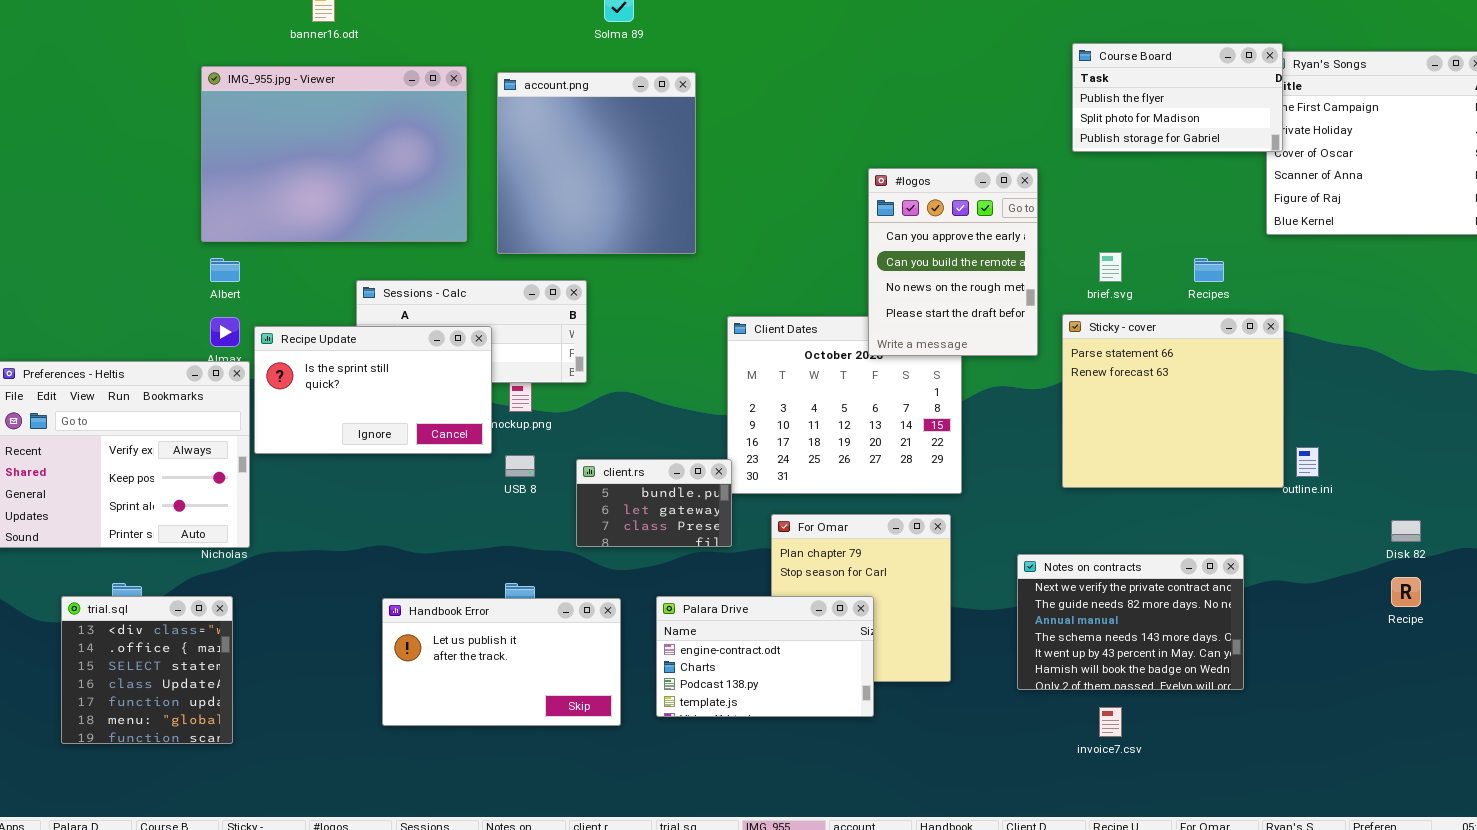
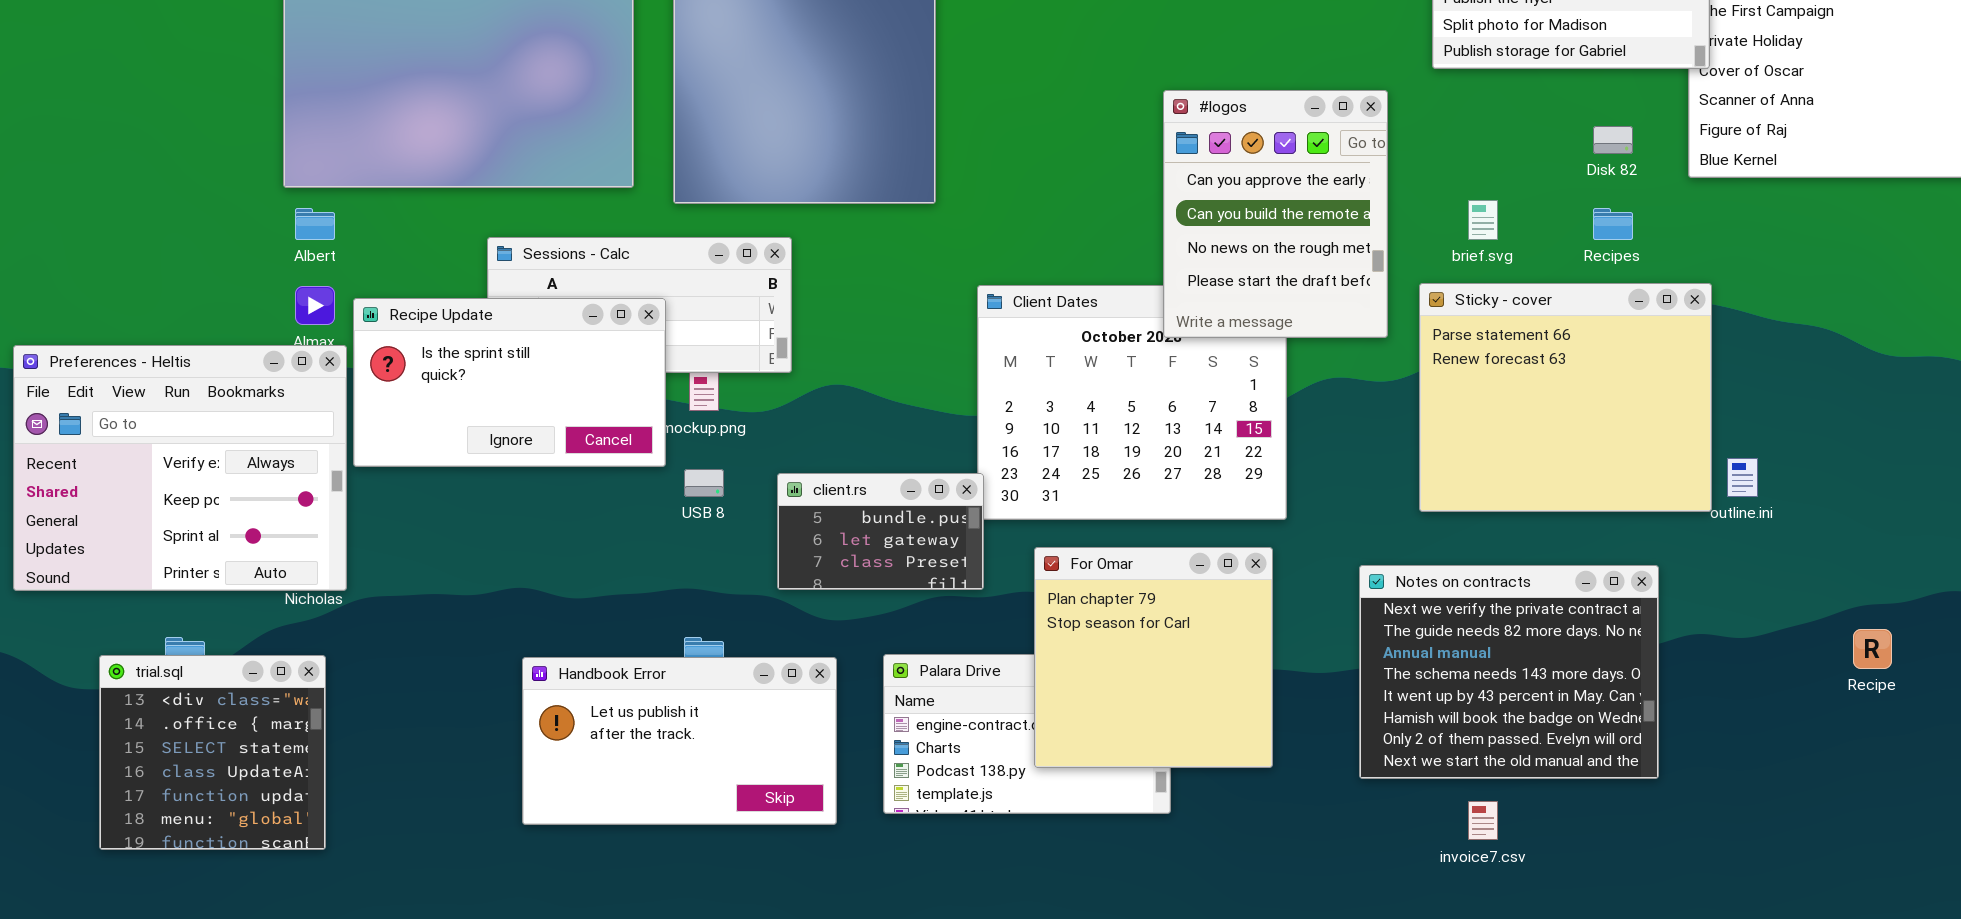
For Omar: [771,514,951,682] -> [1034,547,1273,768], raised
Disk 82: [1391,520,1421,542] -> [1593,126,1633,154], moved
Notes on contracts: [1017,554,1244,690] -> [1359,565,1659,779], resized

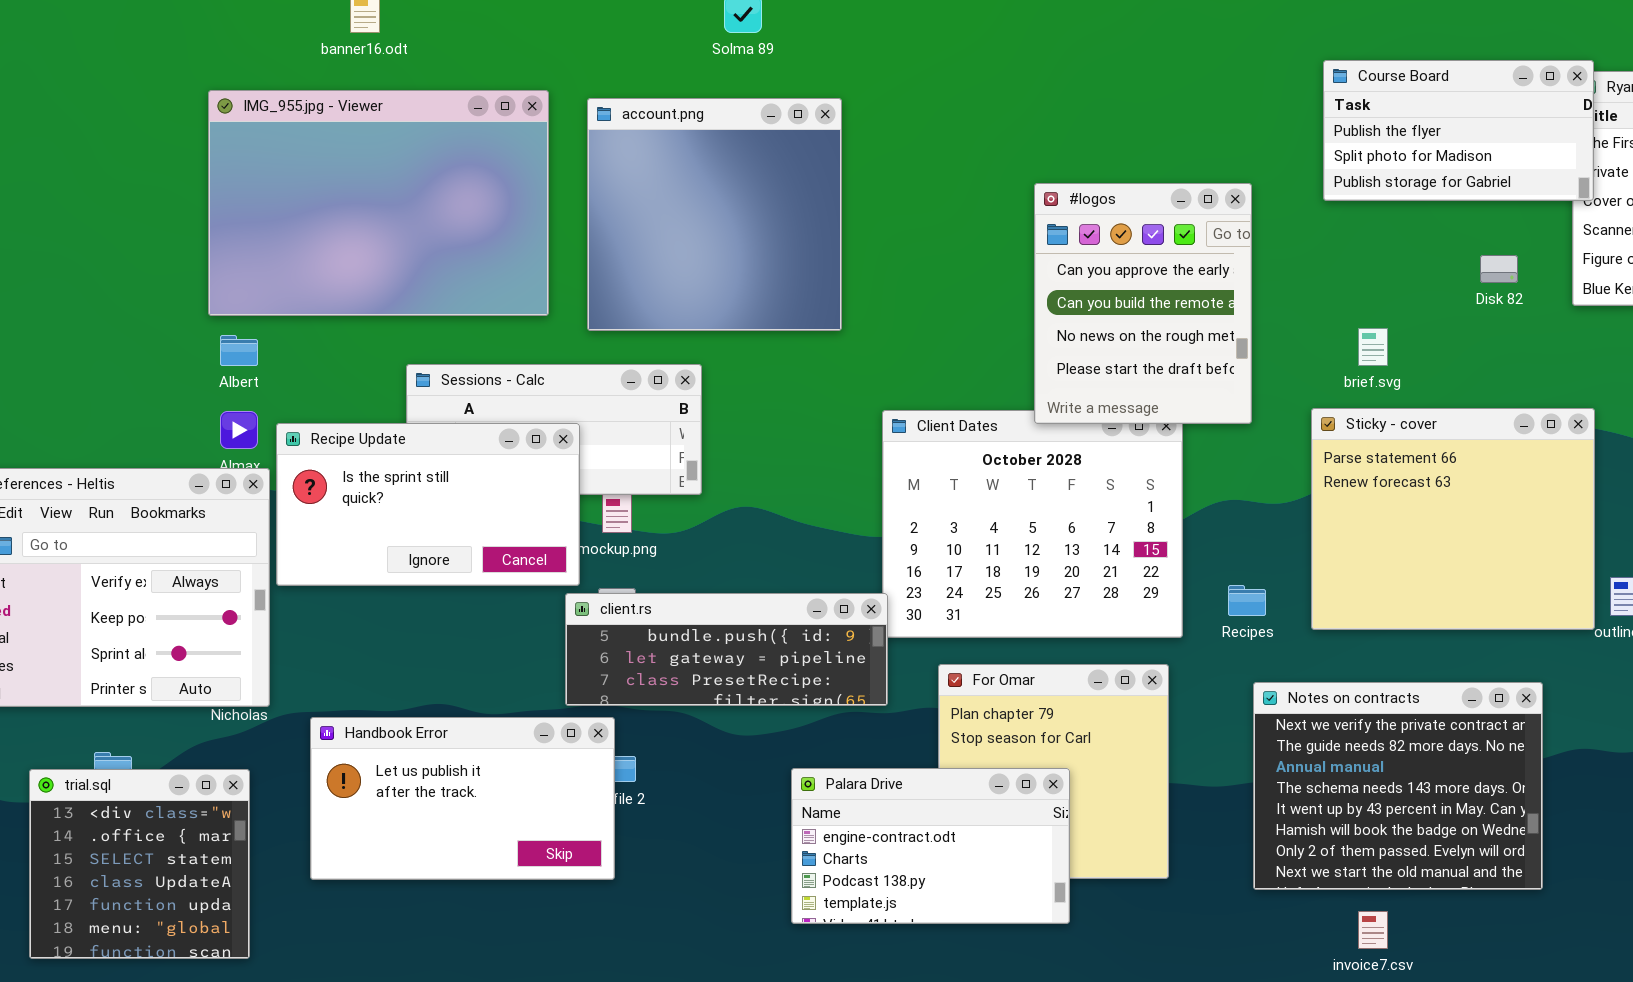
#logos: [1163,90,1388,338] -> [1034,183,1252,424], moved
Recipes: [1593,208,1633,240] -> [1228,585,1266,616], moved
client.rs: [777,473,984,590] -> [565,593,888,706], resized
Palara Drive: [883,654,1171,814] -> [791,768,1070,924], raised
Handbook Error: [522,657,837,825] -> [310,717,615,880], moved

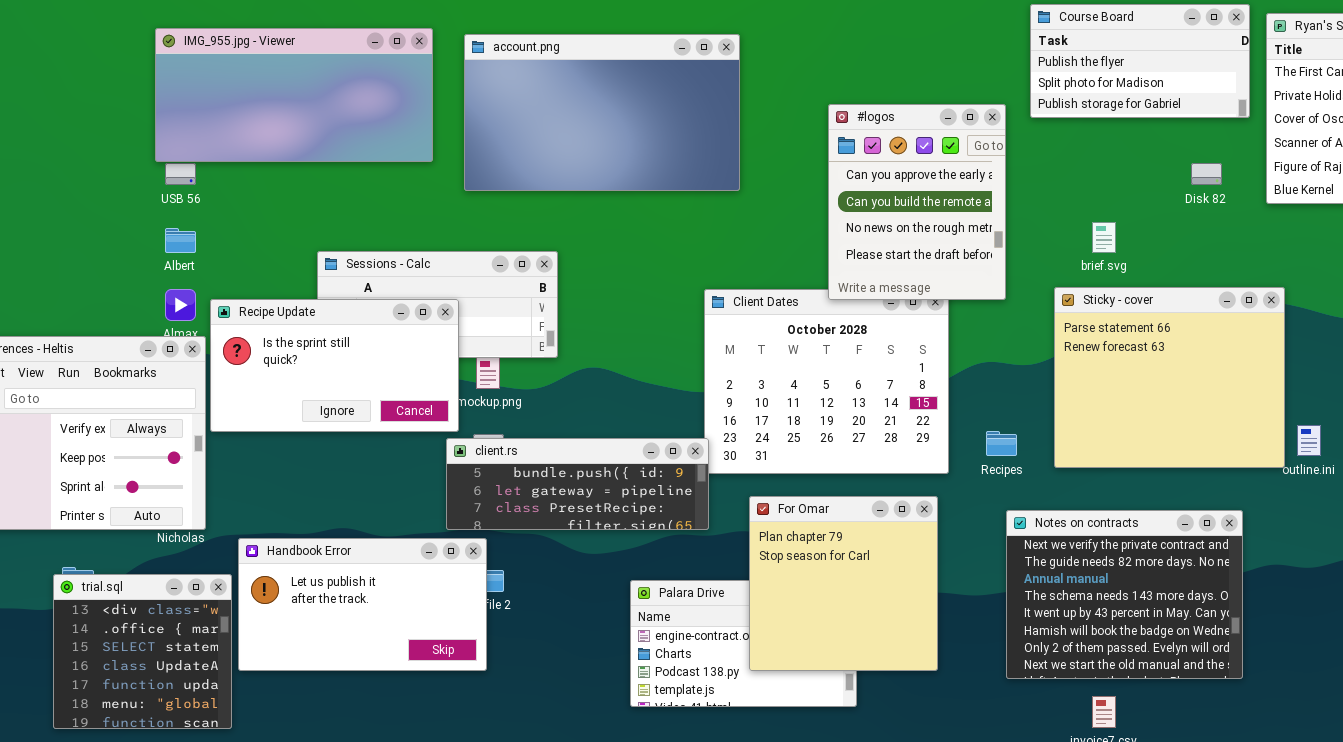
Course Board: [1323,60,1594,201] -> [1030,4,1250,118], moved
IMG_955.jpg - Viewer: [208,90,549,316] -> [155,28,433,162], resized
account.png: [587,98,842,331] -> [464,34,740,191], resized
For Omar: [938,664,1169,879] -> [749,496,938,671], raised
trial.sql: [29,769,250,959] -> [53,574,232,729], moved

